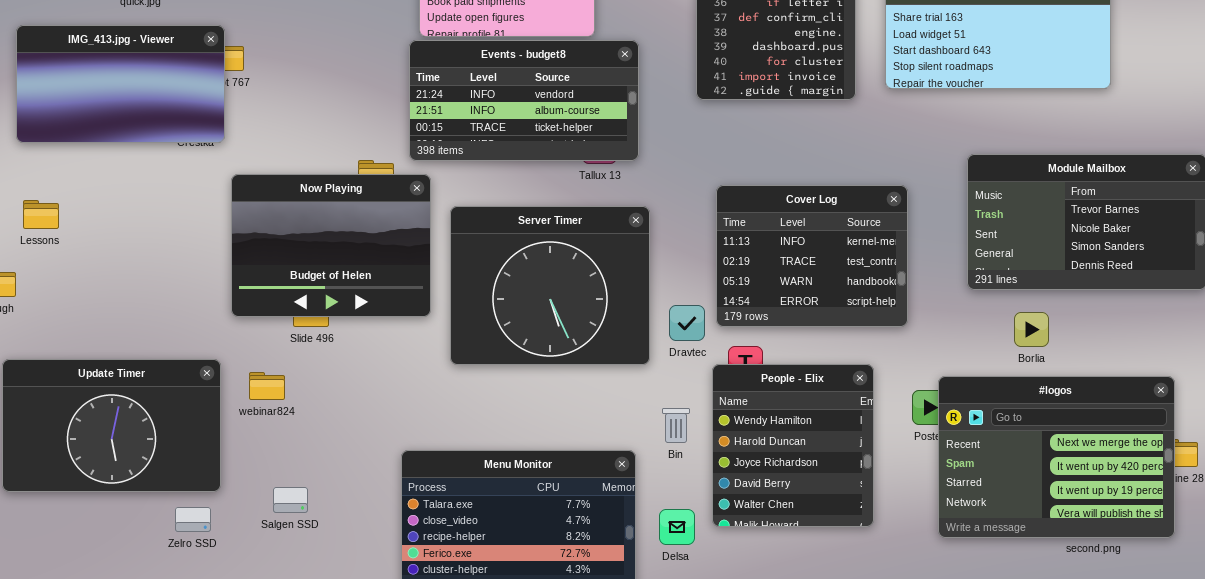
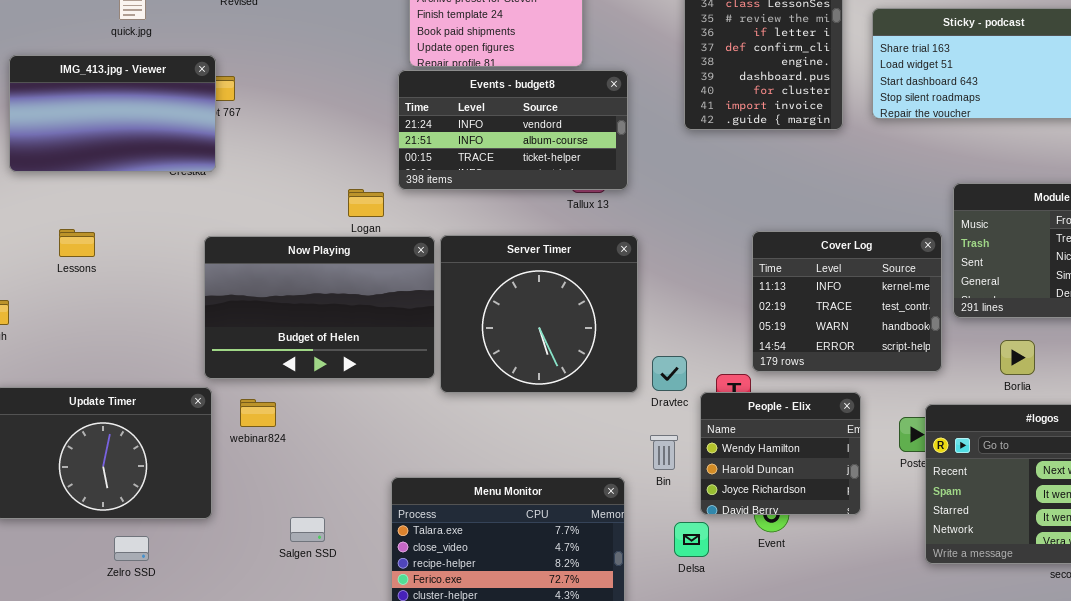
Now Playing: [231,174,431,317] -> [204,236,435,379], moved, resized
Cover Log: [716,185,908,327] -> [752,231,942,372], moved
Lessons: [23,200,59,229] -> [59,229,95,257], moved
Dravtec: [669,305,705,341] -> [652,356,687,391], moved
People - Elix: [712,364,874,527] -> [700,392,861,515], resized
Salgen SSD: [273,487,308,513] -> [290,517,325,542], moved
Zelro SSD: [175,507,211,532] -> [114,536,149,561], moved
Delsa: [659,509,695,545] -> [674,522,709,557], moved

